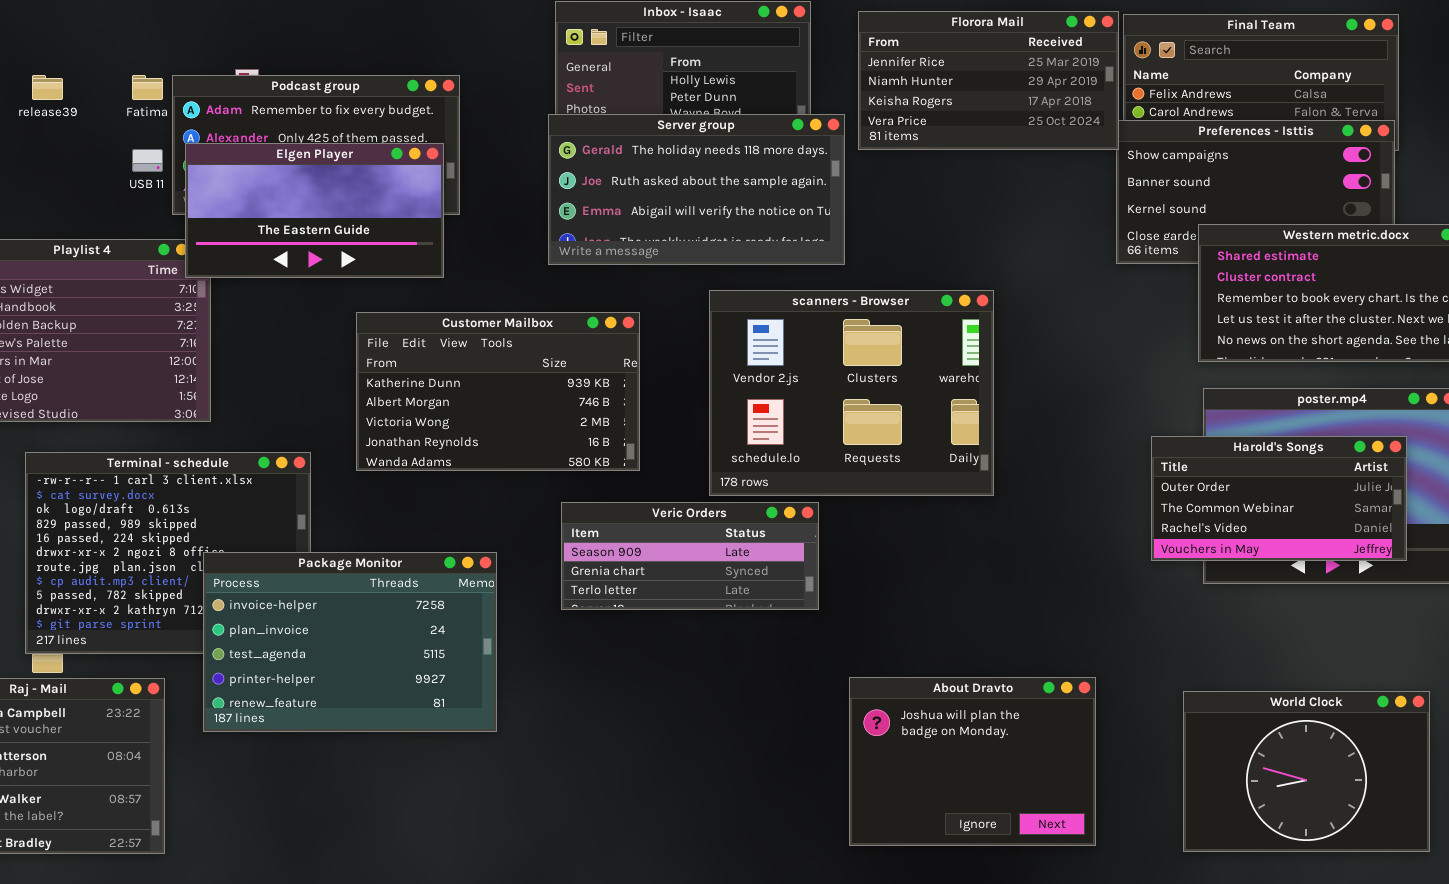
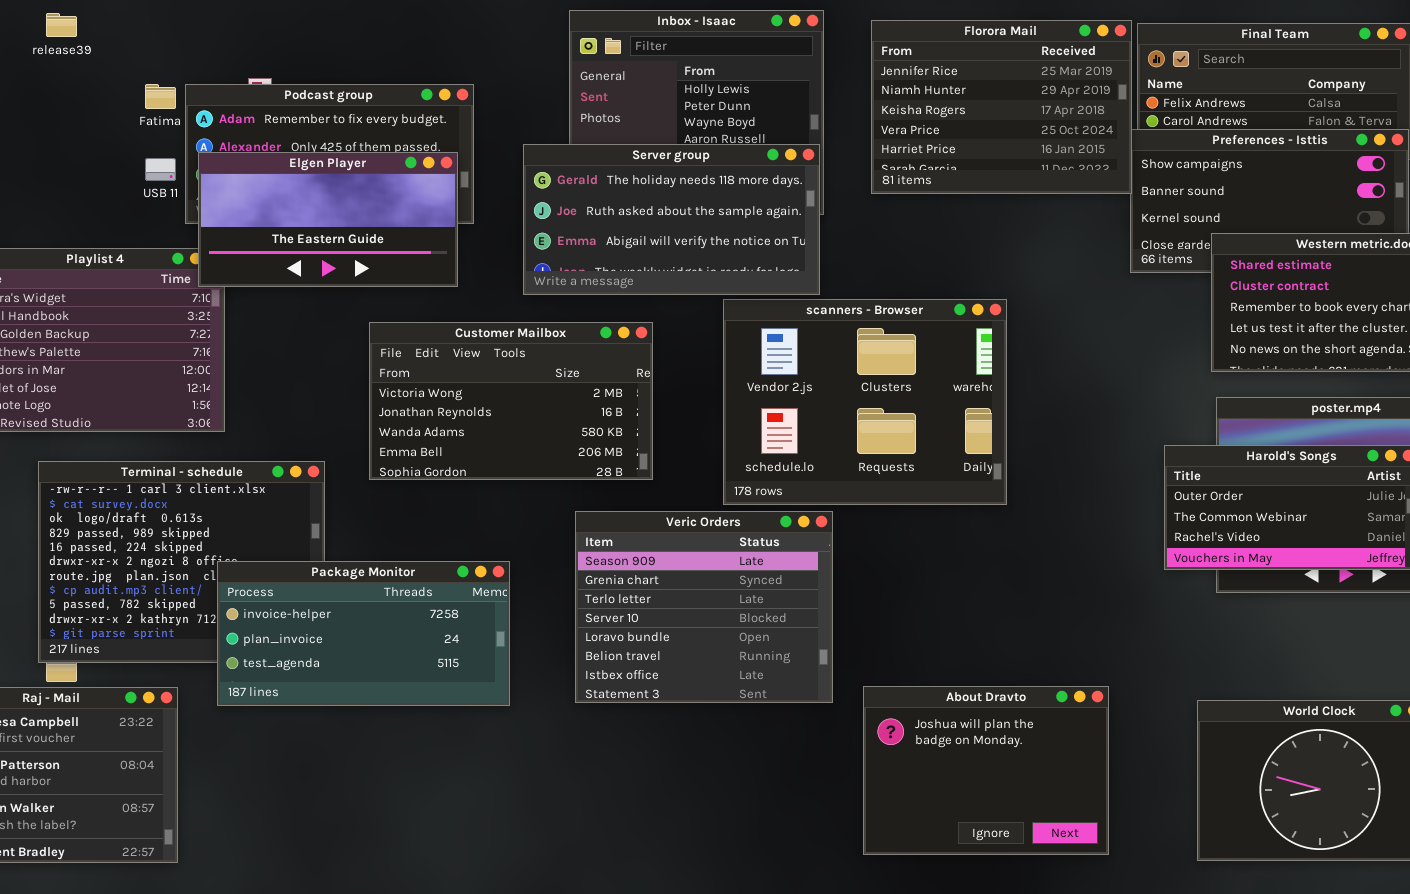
Florora Mail: [858,11,1119,150] -> [871,20,1132,194], resized
release39: [32,75,63,100] -> [46,13,77,37], moved
Server group: [548,114,845,265] -> [523,144,820,295], moved
Customer Mailbox: [356,312,640,471] -> [369,322,653,480], scrolled down 2 rows
Veric Orders: [561,502,819,610] -> [575,511,833,703], resized
Package Monitor: [203,552,497,732] -> [217,561,510,706], resized

